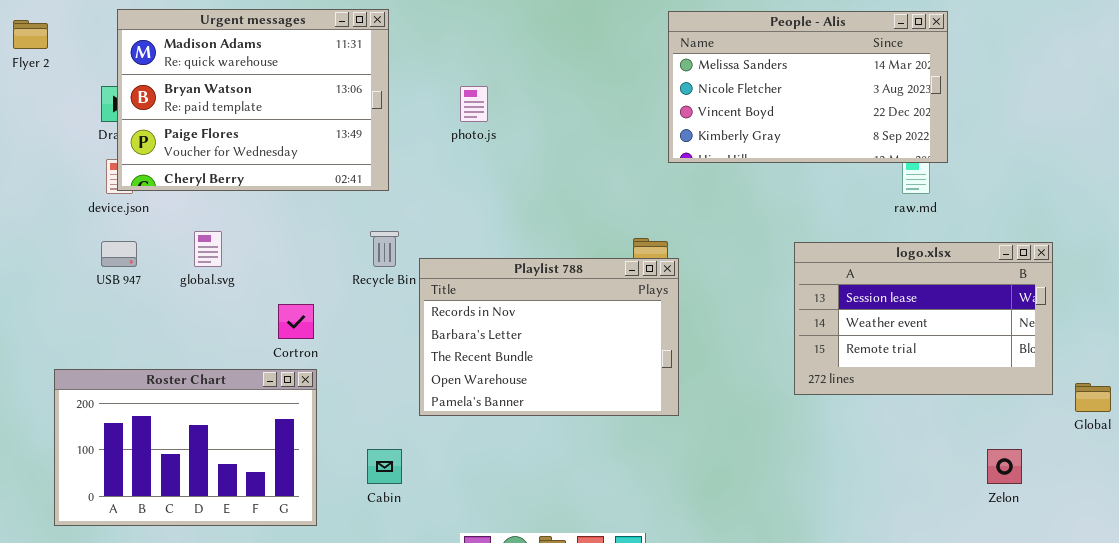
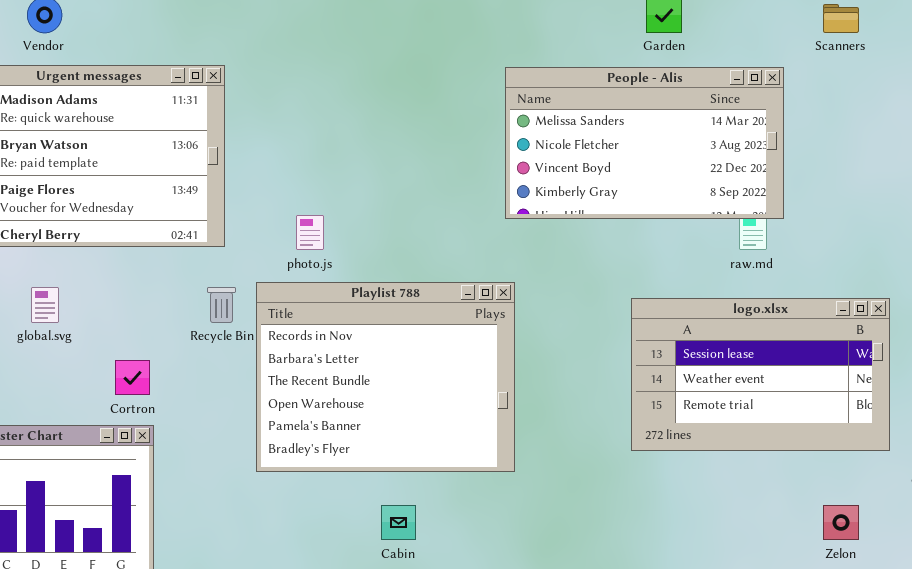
photo.js: [460,86,488,122] -> [296,215,324,250], moved
Playlist 788: [419,258,679,416] -> [256,282,515,472], resized
Cabin: [367,449,402,484] -> [381,505,416,540], moved

